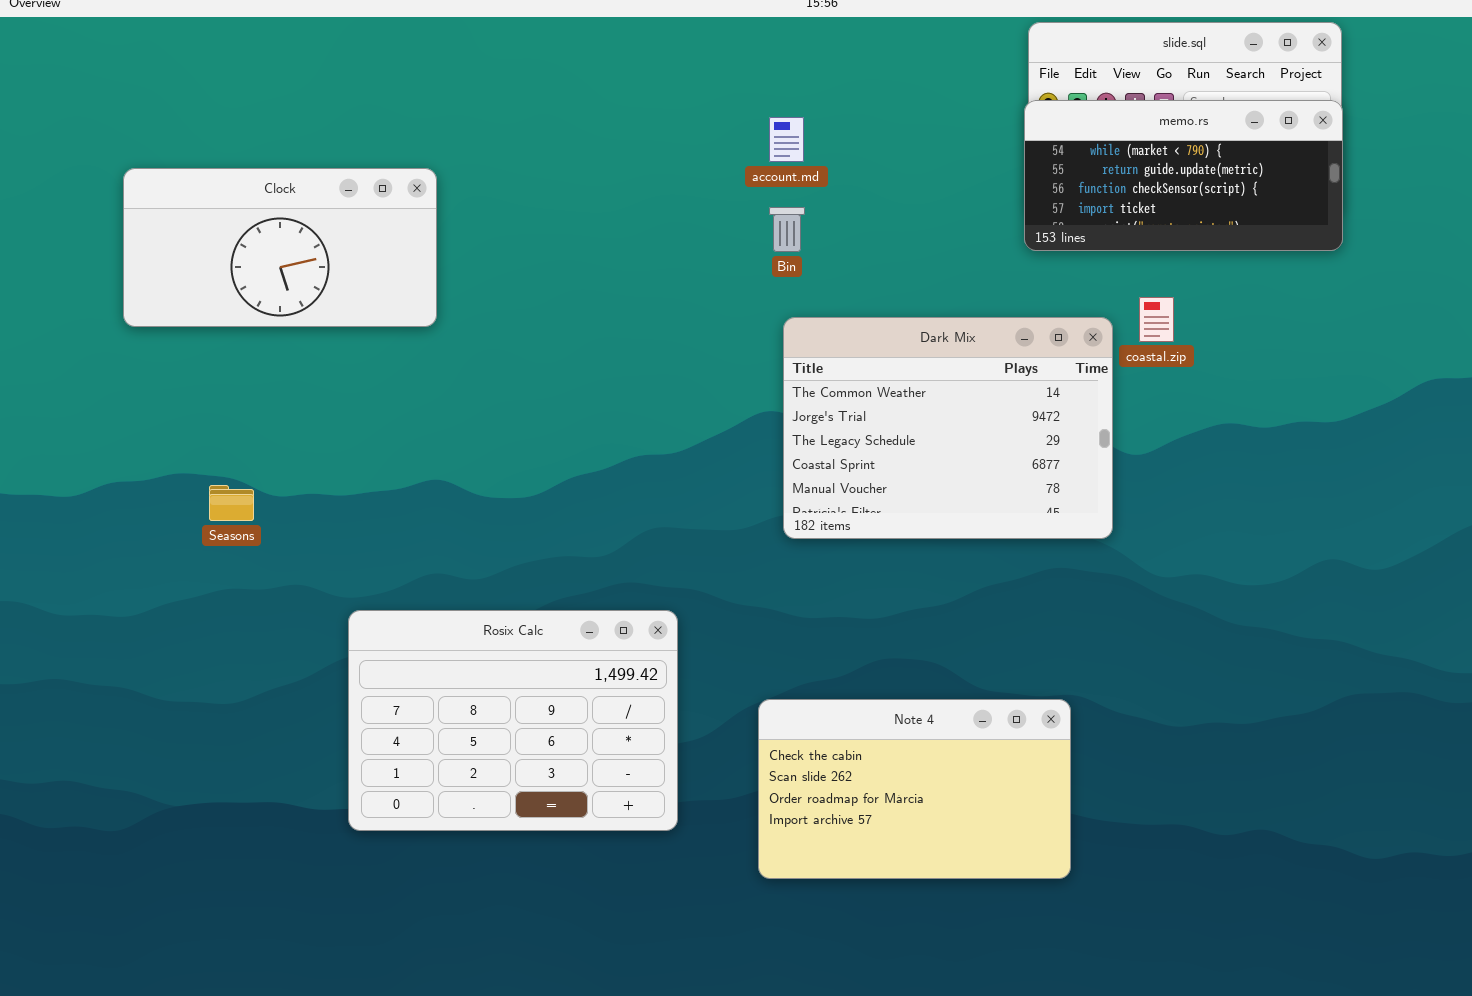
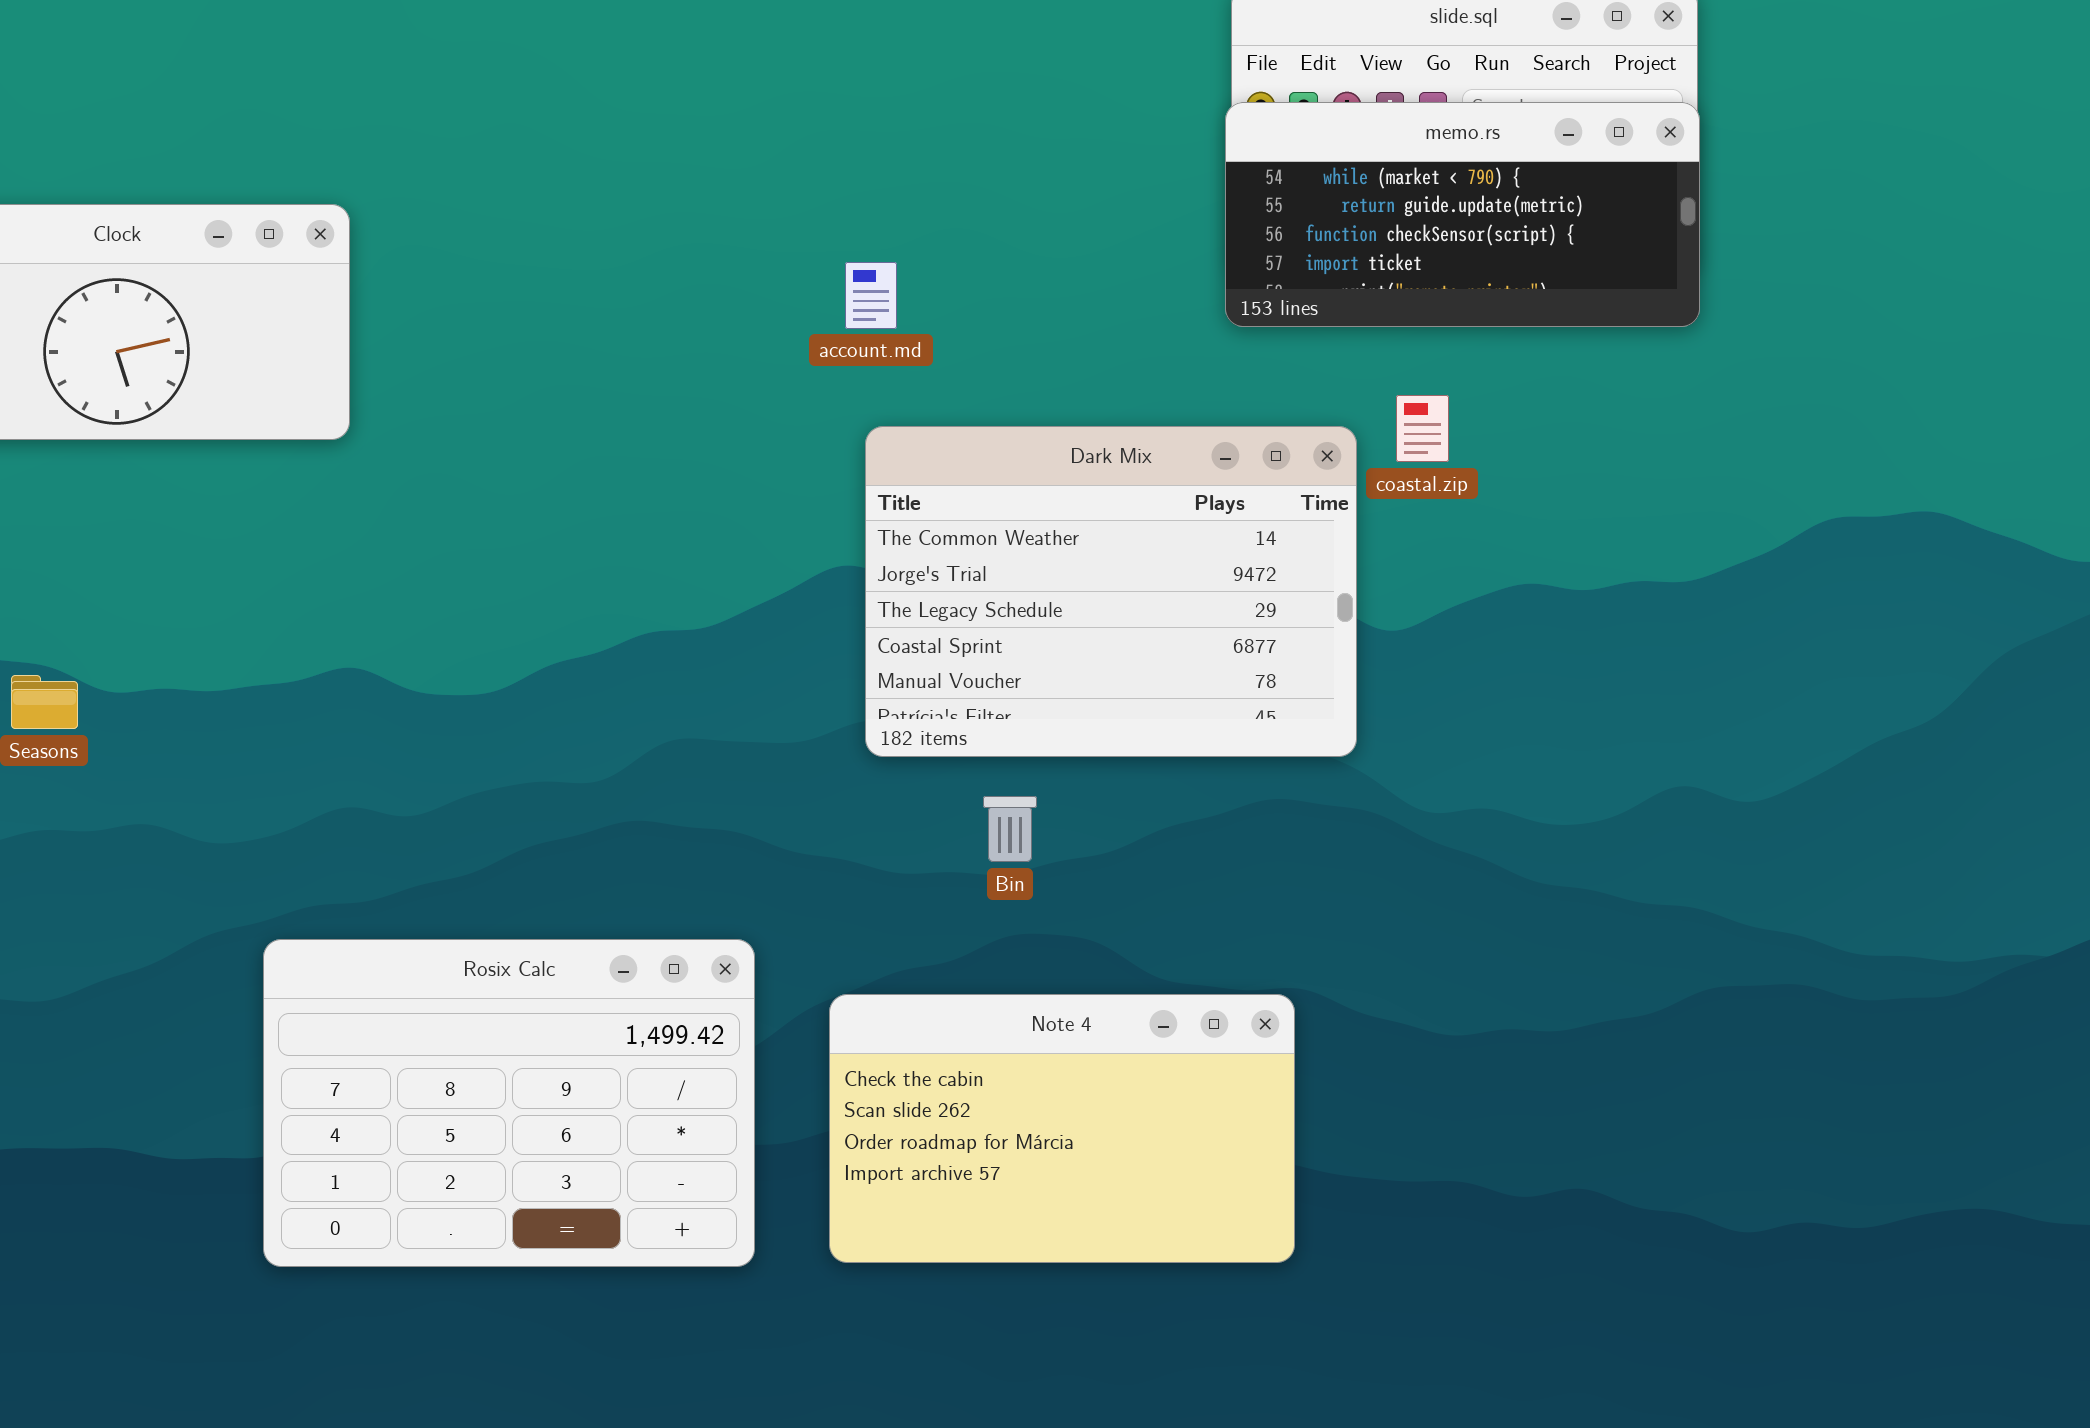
account.md: [769,117,804,162] -> [845,262,897,329], moved
Bin: [769,207,805,252] -> [983,796,1037,862], moved
Rosix Calc: [348,610,678,831] -> [263,939,755,1267], moved

